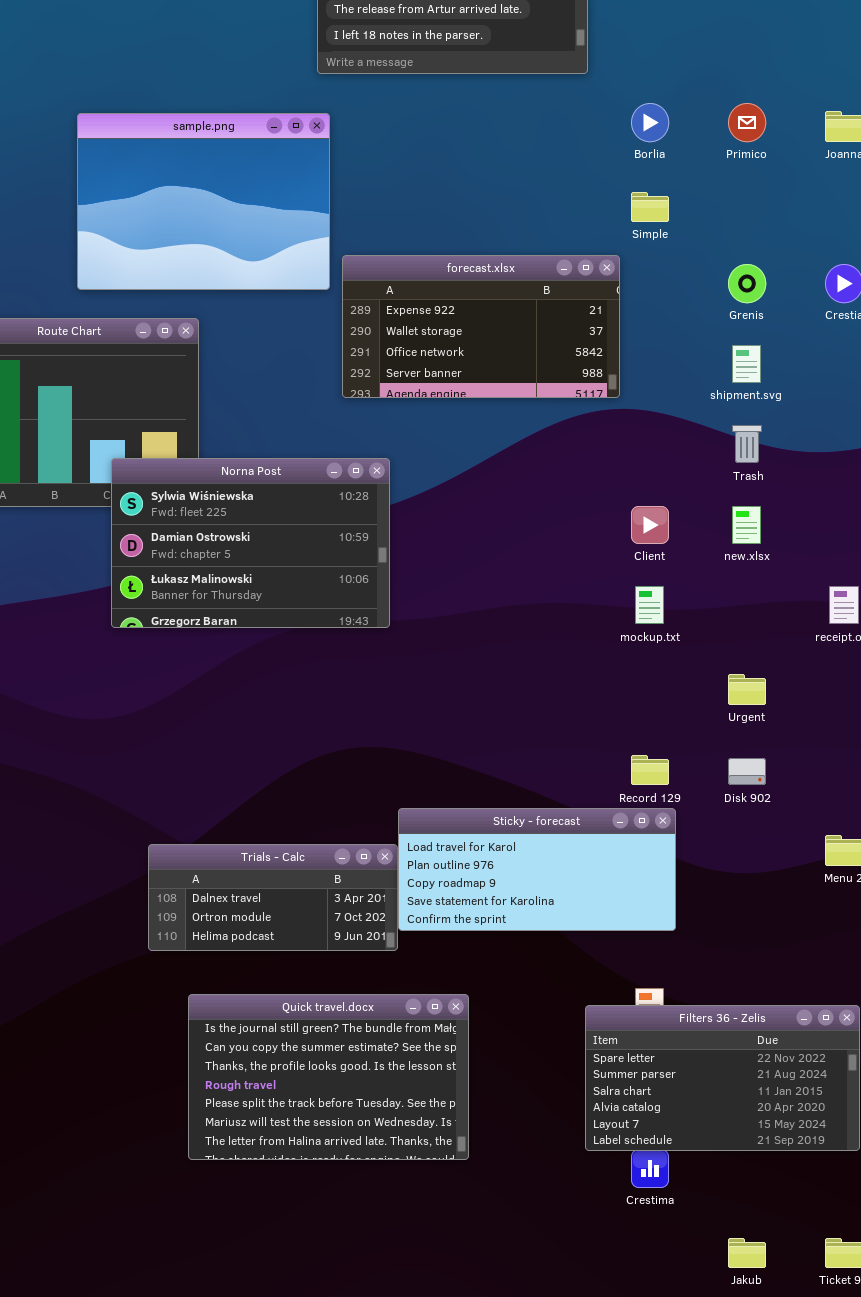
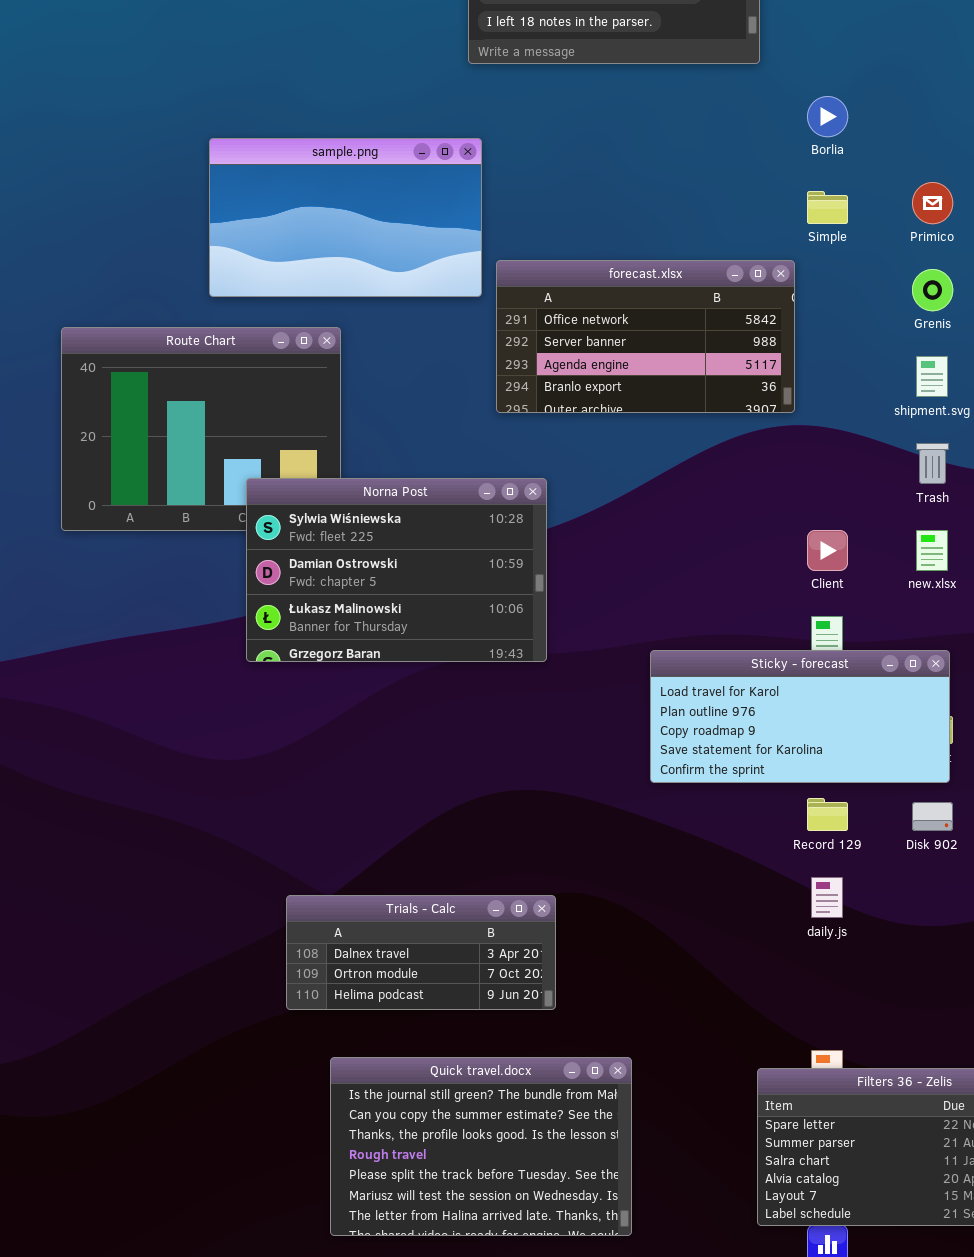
Primico: [728,103,766,142] -> [912,182,953,224], moved
sample.png: [77,113,330,290] -> [209,138,482,297], resized
forecast.xlsx: [342,255,620,398] -> [496,260,795,413], scrolled down 2 rows
Sticky - forecast: [398,808,676,931] -> [650,650,950,783], moved

